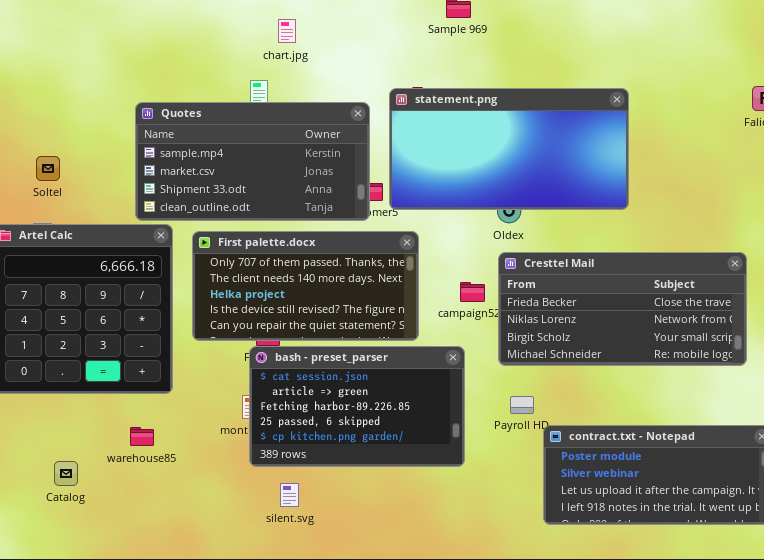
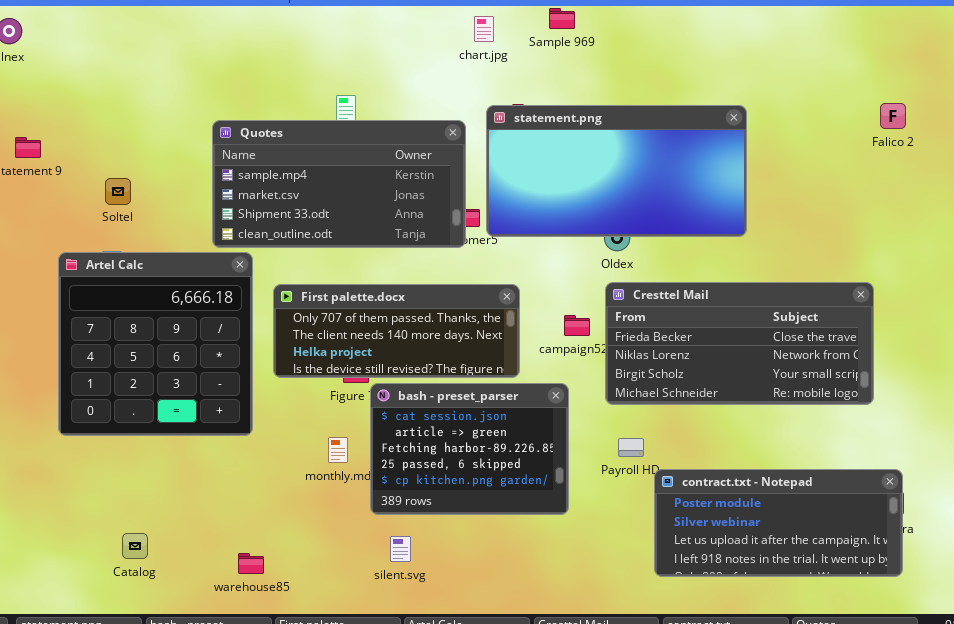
chart.jpg: [278,19,296,43] -> [474,16,494,42], moved
First palette.docx: [192,231,419,341] -> [273,284,520,378], resized
bash - preset_parser: [249,346,465,467] -> [370,383,569,515], resized
warehouse85: [130,427,154,446] -> [238,553,264,574], moved
Catalog: [54,461,78,486] -> [122,533,148,559], moved
silent.svg: [280,483,299,507] -> [390,536,411,562], moved

